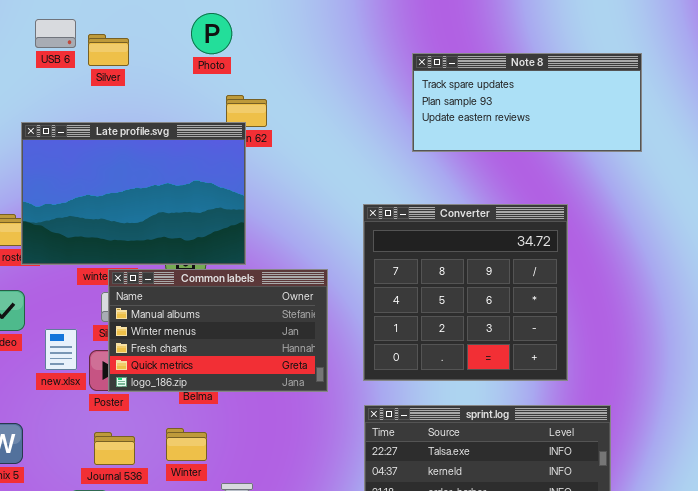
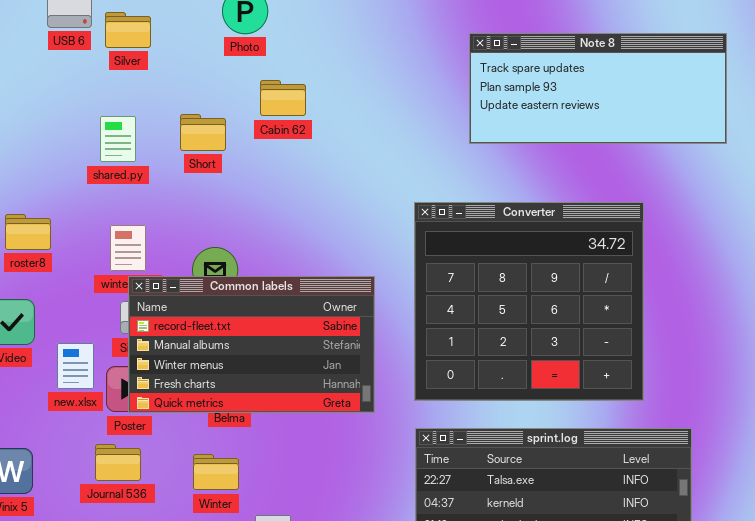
Late profile.svg: [21,122,246,265] -> none, closed
Common labels: [108,269,328,392] -> [128,276,375,413], scrolled up 1 row
Journal 536: [94,432,135,465] -> [95,444,141,481], moved

